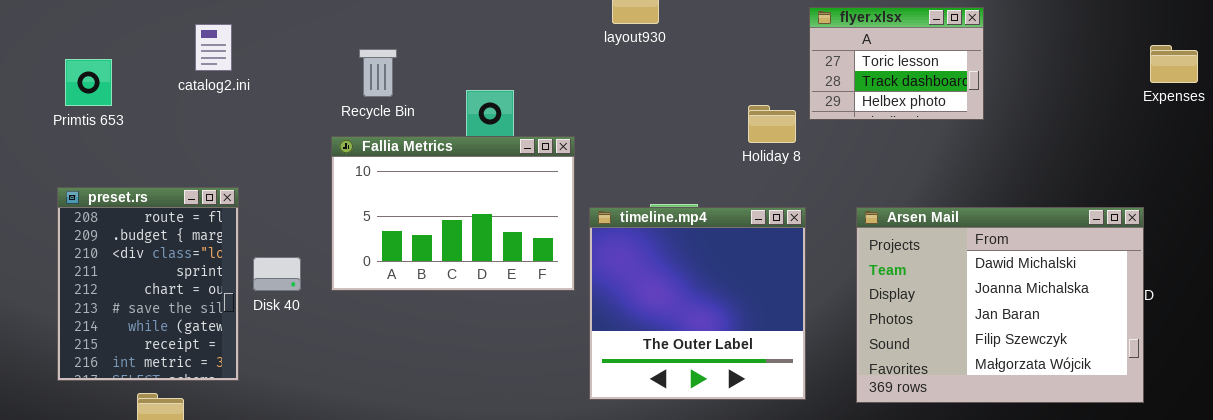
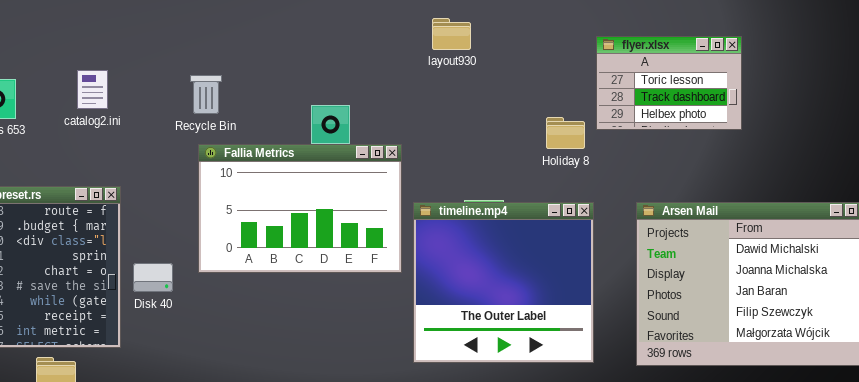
catalog2.ini: [195,24,232,71] -> [77,70,108,109], moved
Recycle Bin: [359,49,397,97] -> [190,75,222,114], moved
Disk 40: [253,257,301,291] -> [133,263,173,292], moved

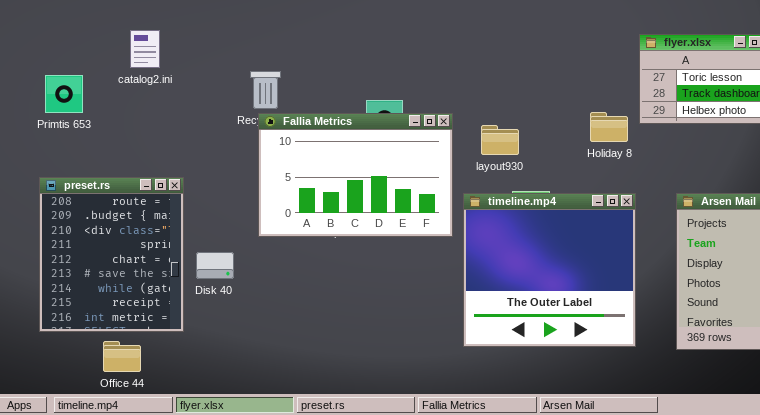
layout930: [432,18,471,50] -> [481,125,519,155], moved
catalog2.ini: [77,70,108,109] -> [130,30,160,68], moved
Fallia Metrics: [198,144,402,273] -> [258,113,453,237], moved

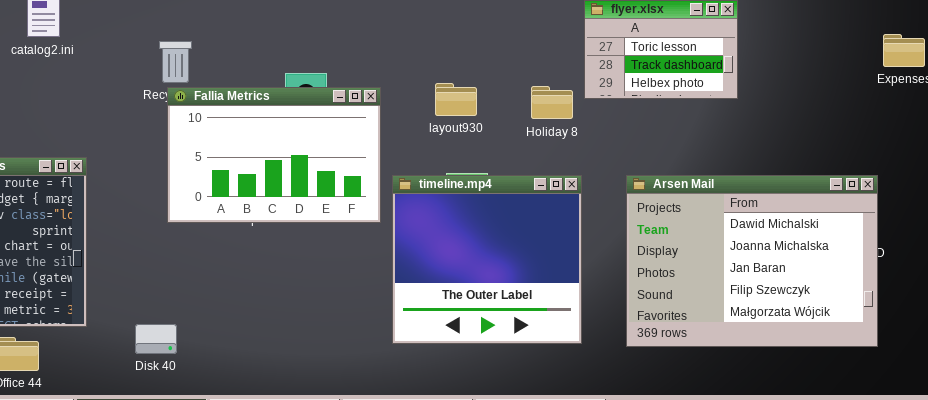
layout930: [481,125,519,155] -> [435,83,477,116], moved
Disk 40: [196,252,234,279] -> [135,324,177,354], moved

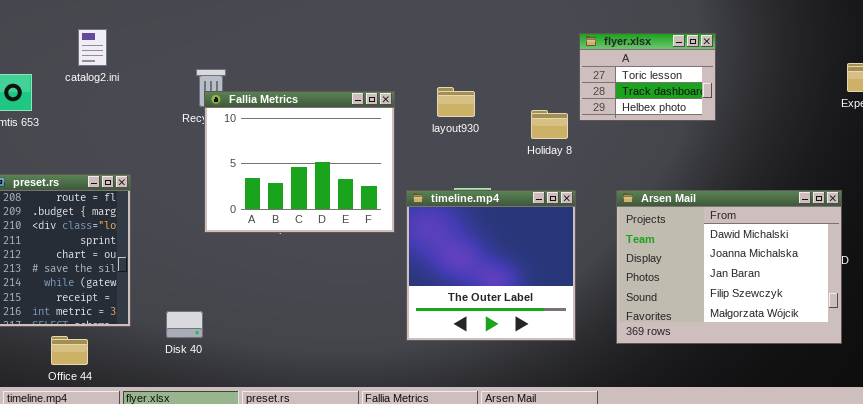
layout930: [435,83,477,116] -> [437,87,475,117], moved
Fallia Metrics: [167,87,381,223] -> [204,91,395,233], resized
Disk 40: [135,324,177,354] -> [166,311,203,338], moved

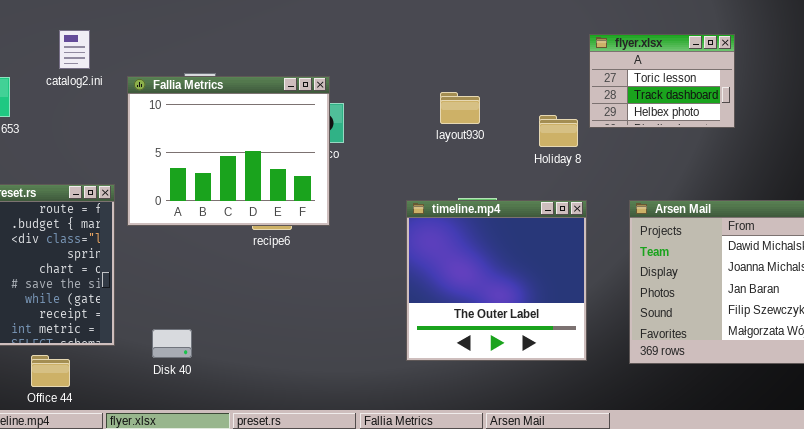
Fallia Metrics: [204,91,395,233] -> [127,76,330,226], moved

